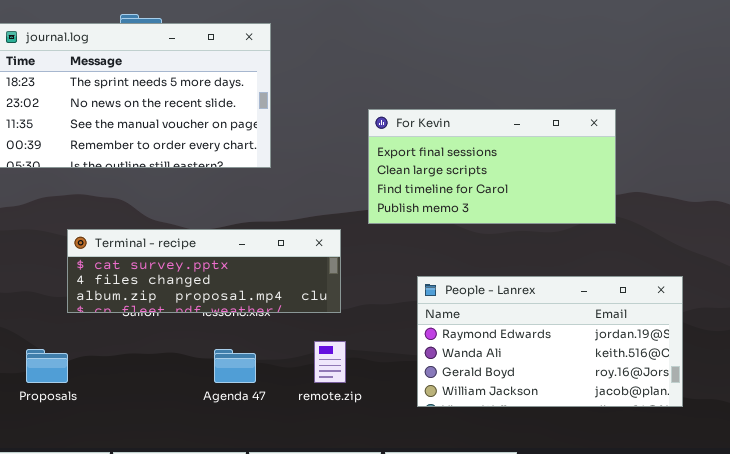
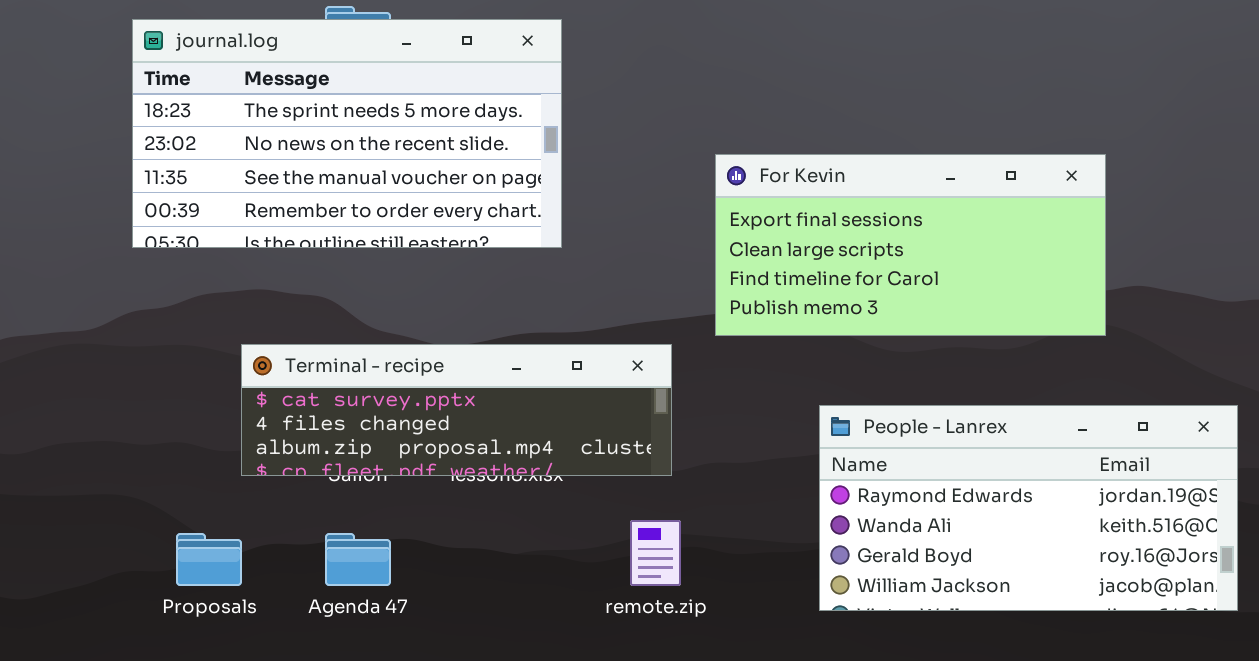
People - Lanrex: [417,276,683,407] -> [819,405,1238,611], moved
Agenda 47: [214,349,256,383] -> [325,533,391,586], moved

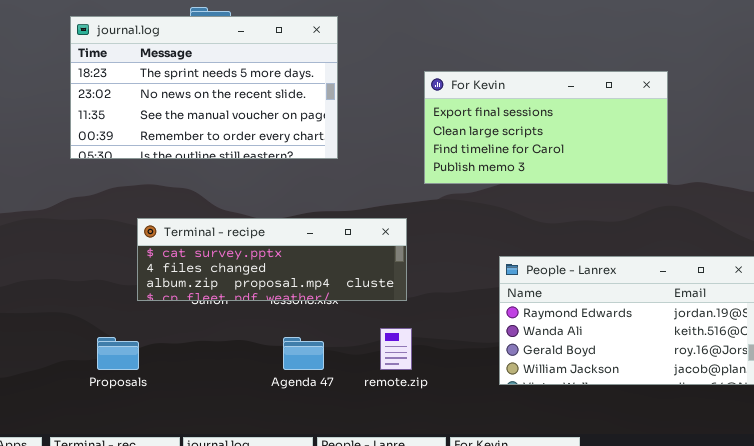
For Kevin: [715,154,1106,336] -> [424,71,668,184], moved
Agenda 47: [325,533,391,586] -> [283,337,324,370], moved

